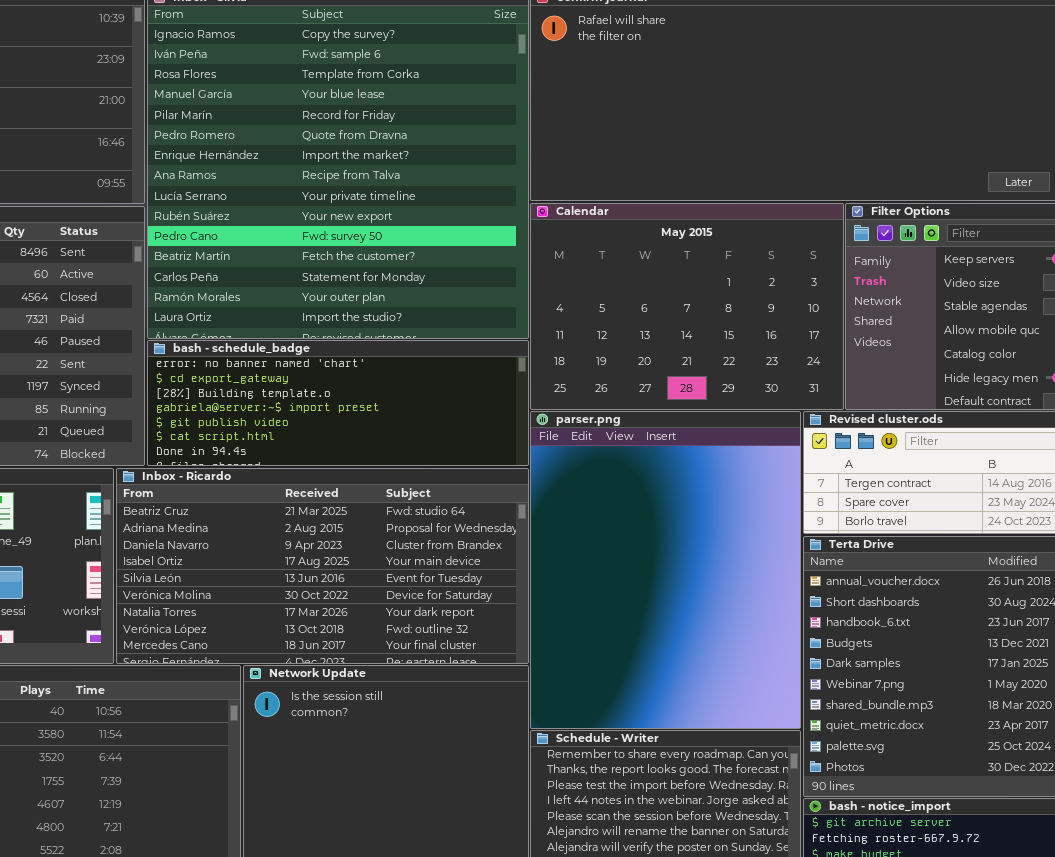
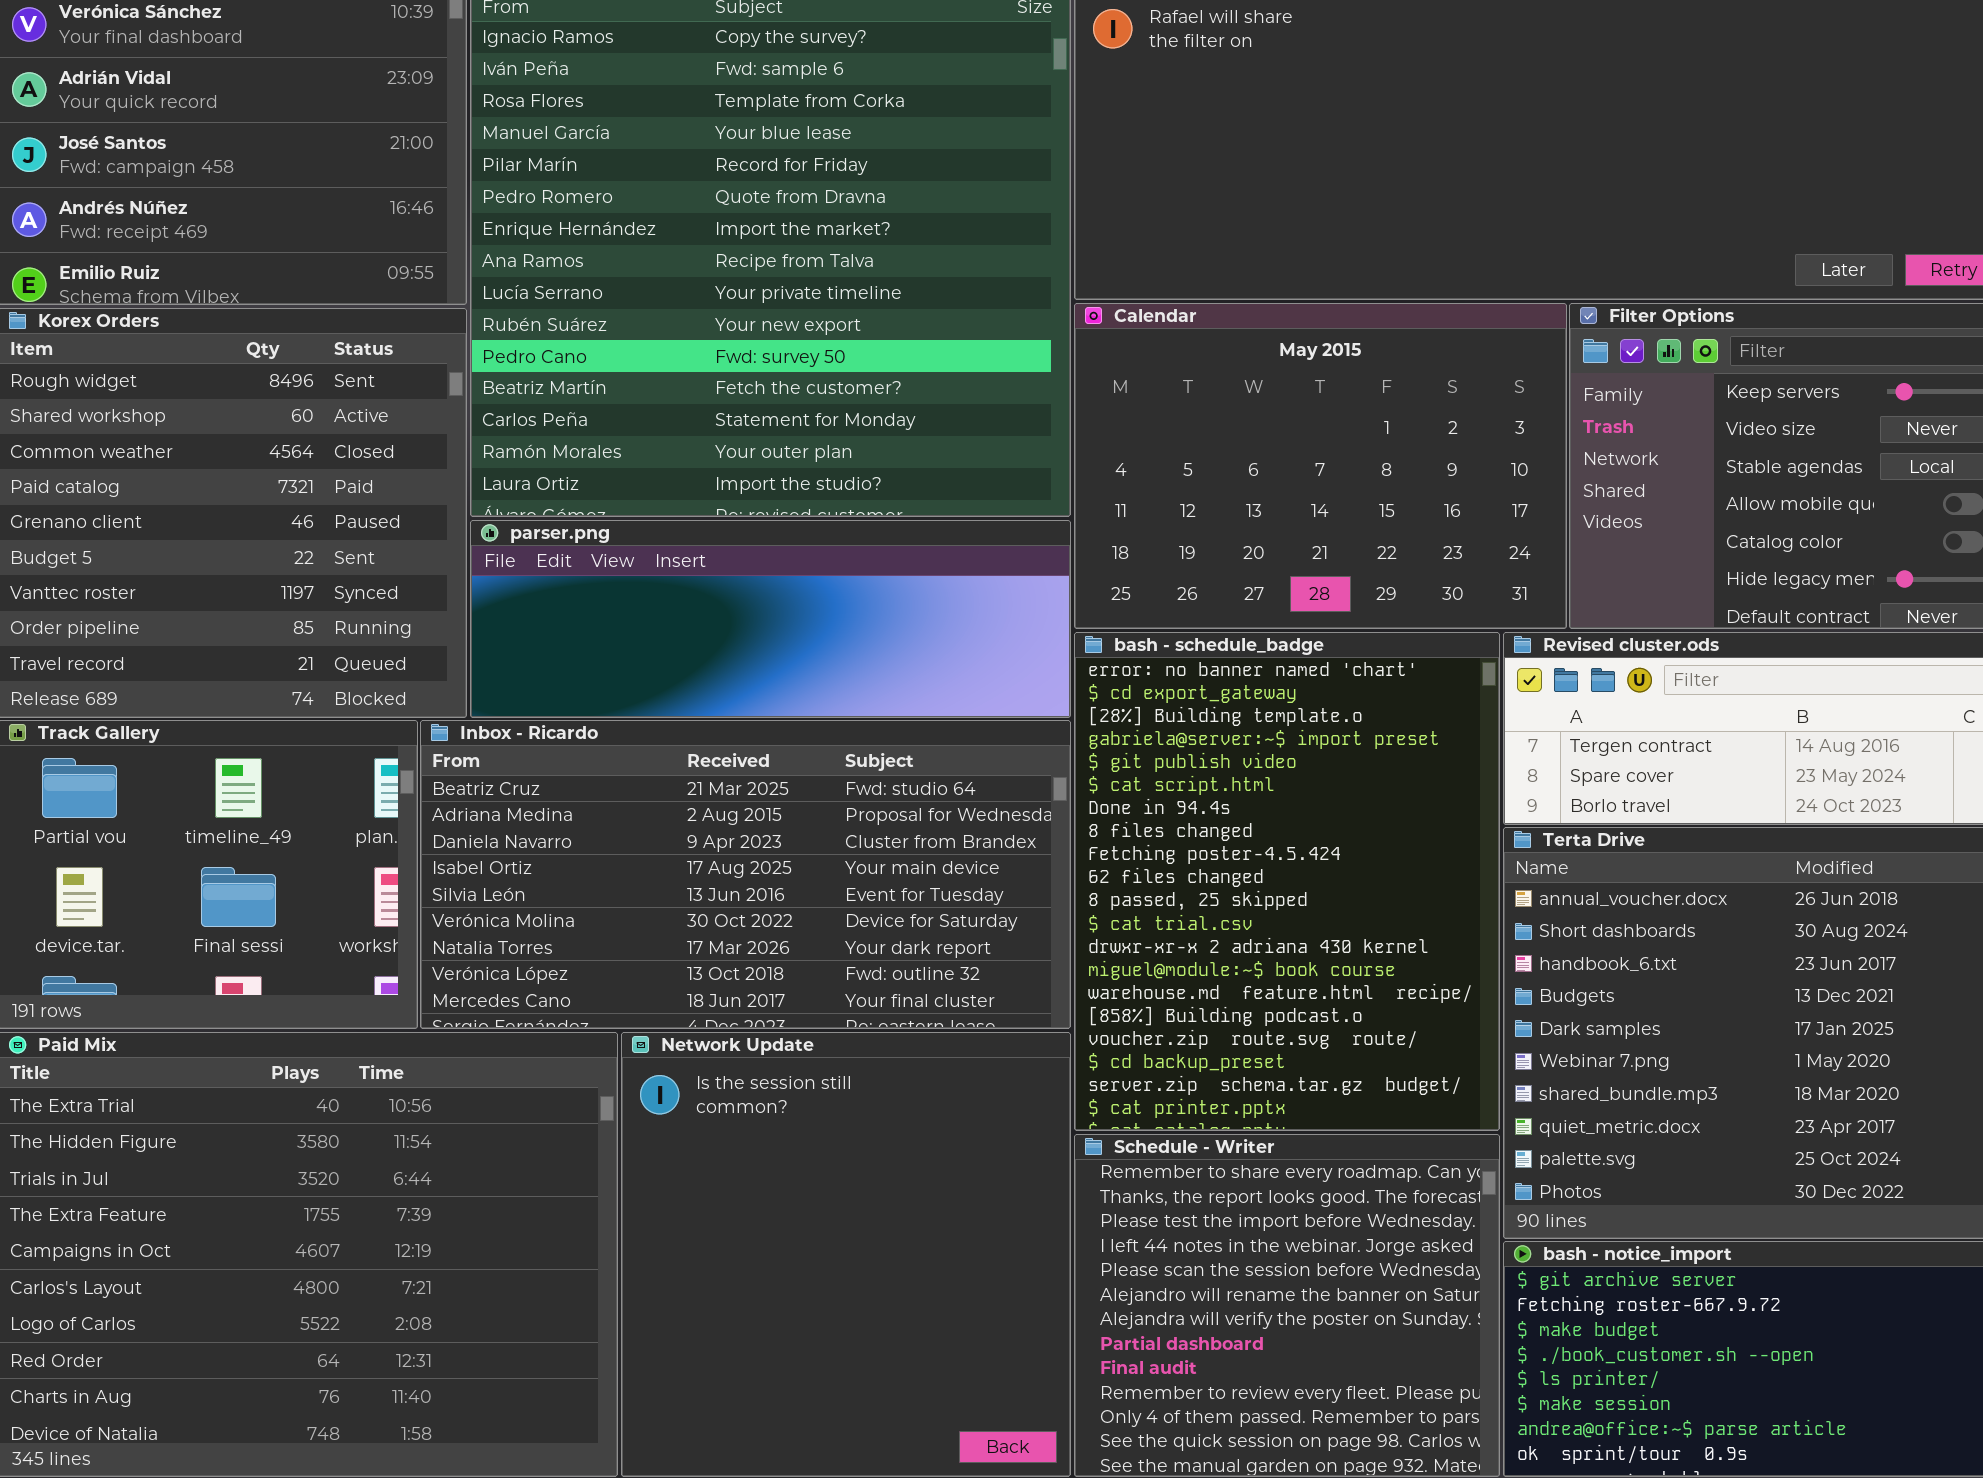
bash - schedule_badge: [147,340,529,466] -> [1074,632,1500,1131], moved, resized
parser.png: [530,411,801,729] -> [470,520,1071,718], moved, resized

